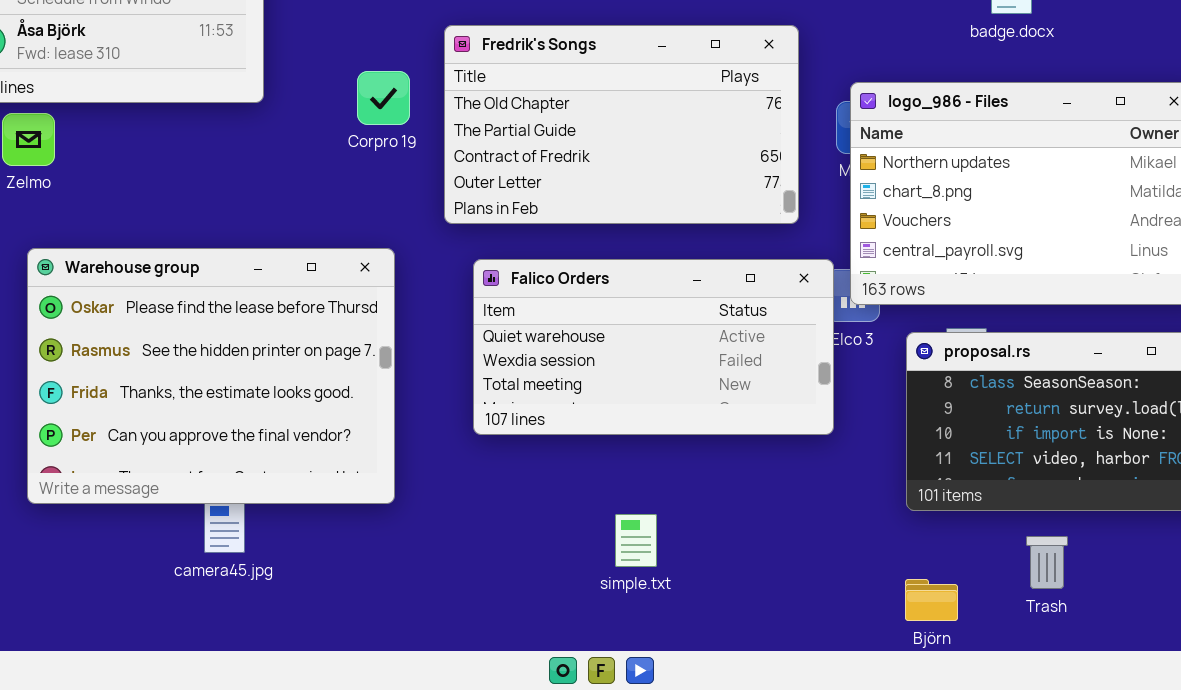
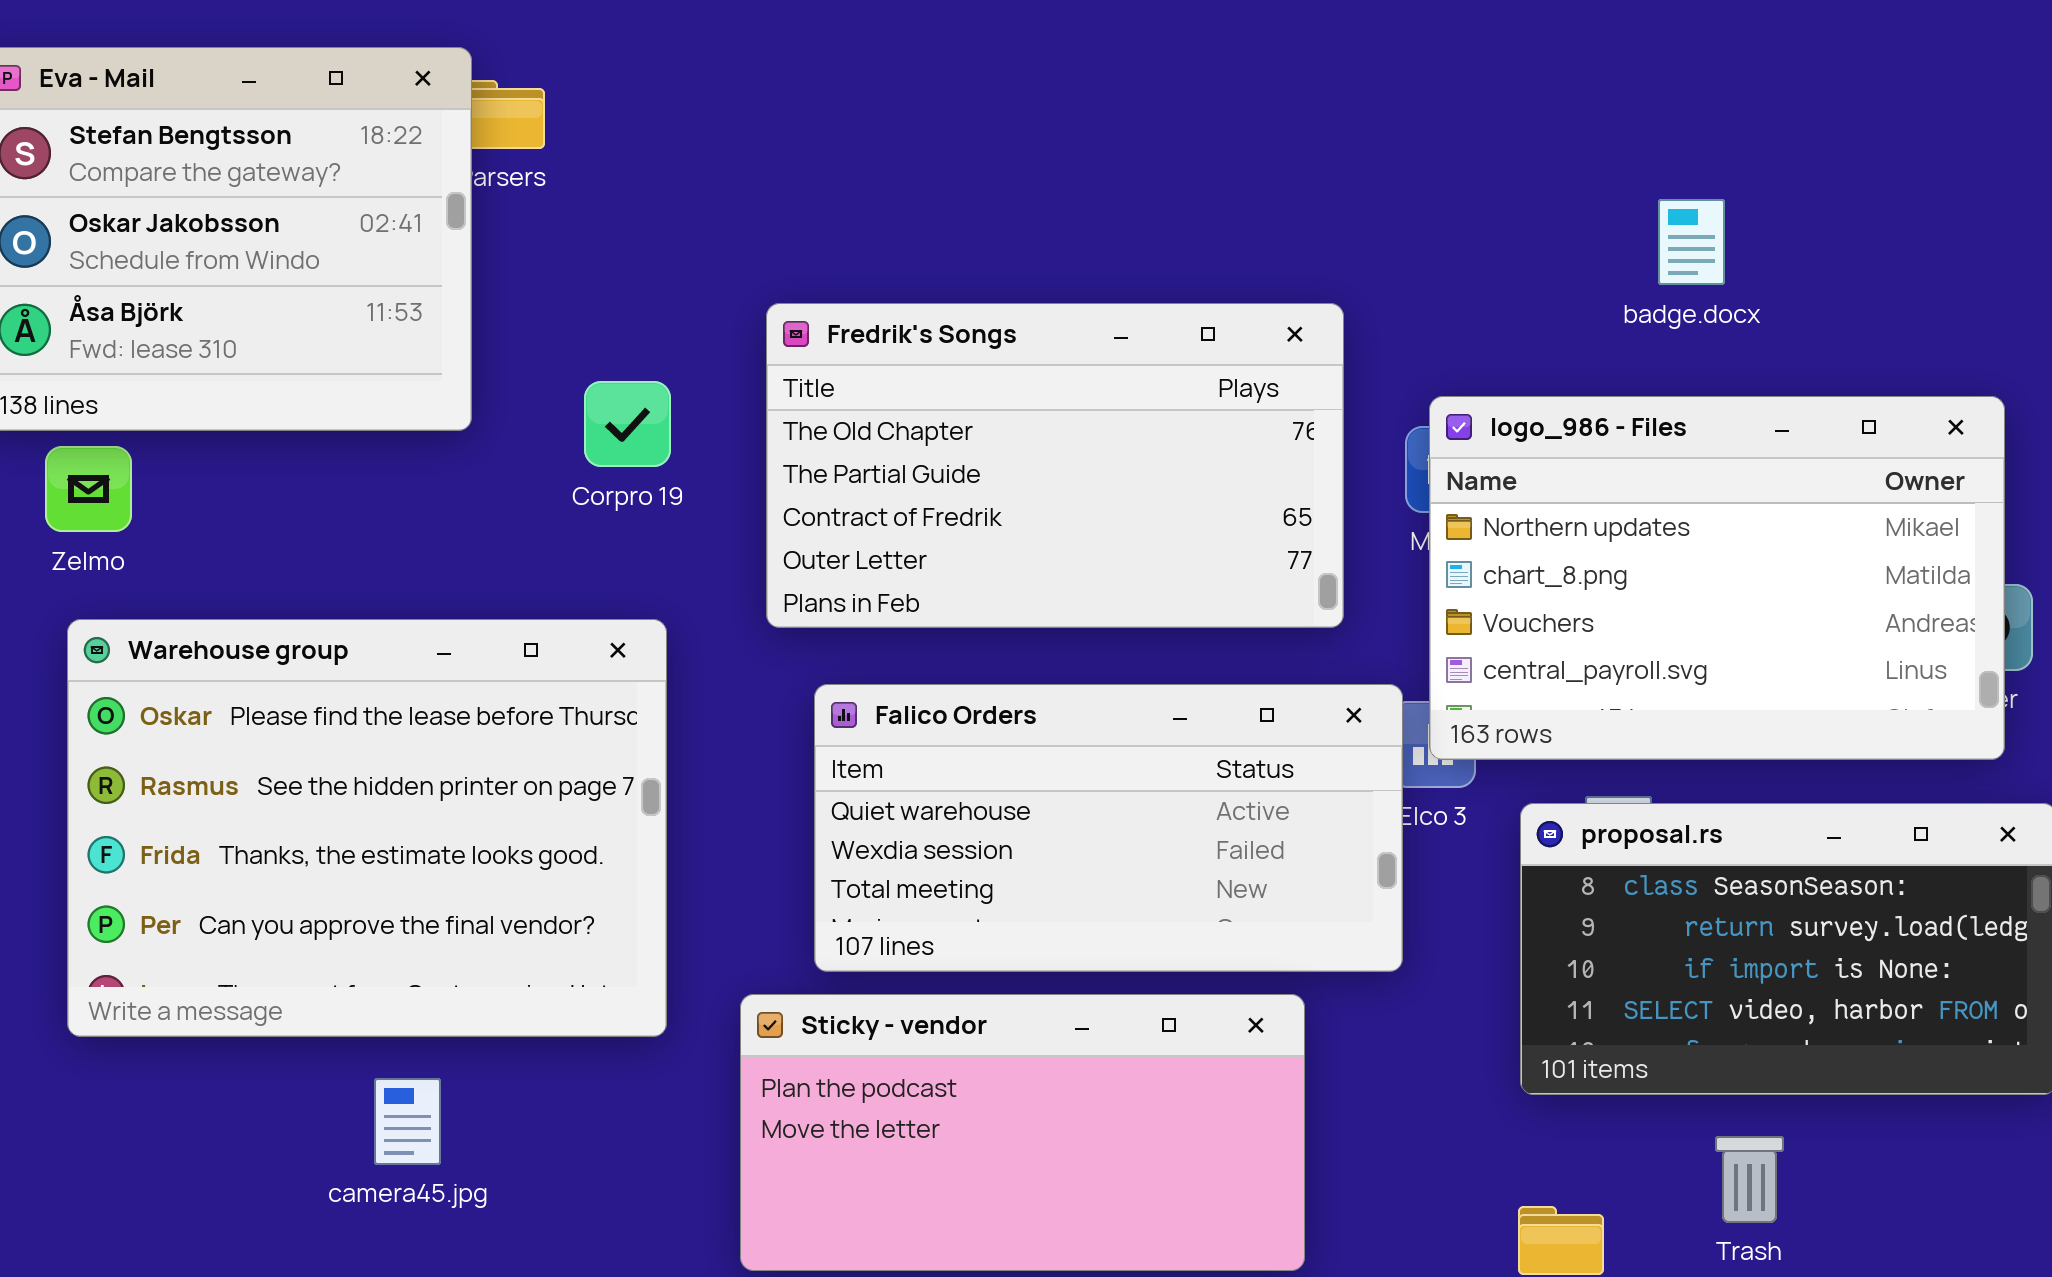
Corpro 19: [357,71,410,125] -> [584,381,671,467], moved
Warehouse group: [27,248,395,504] -> [67,619,667,1037], moved
Sticky - vendor: none -> [740,994,1305,1271], opened

